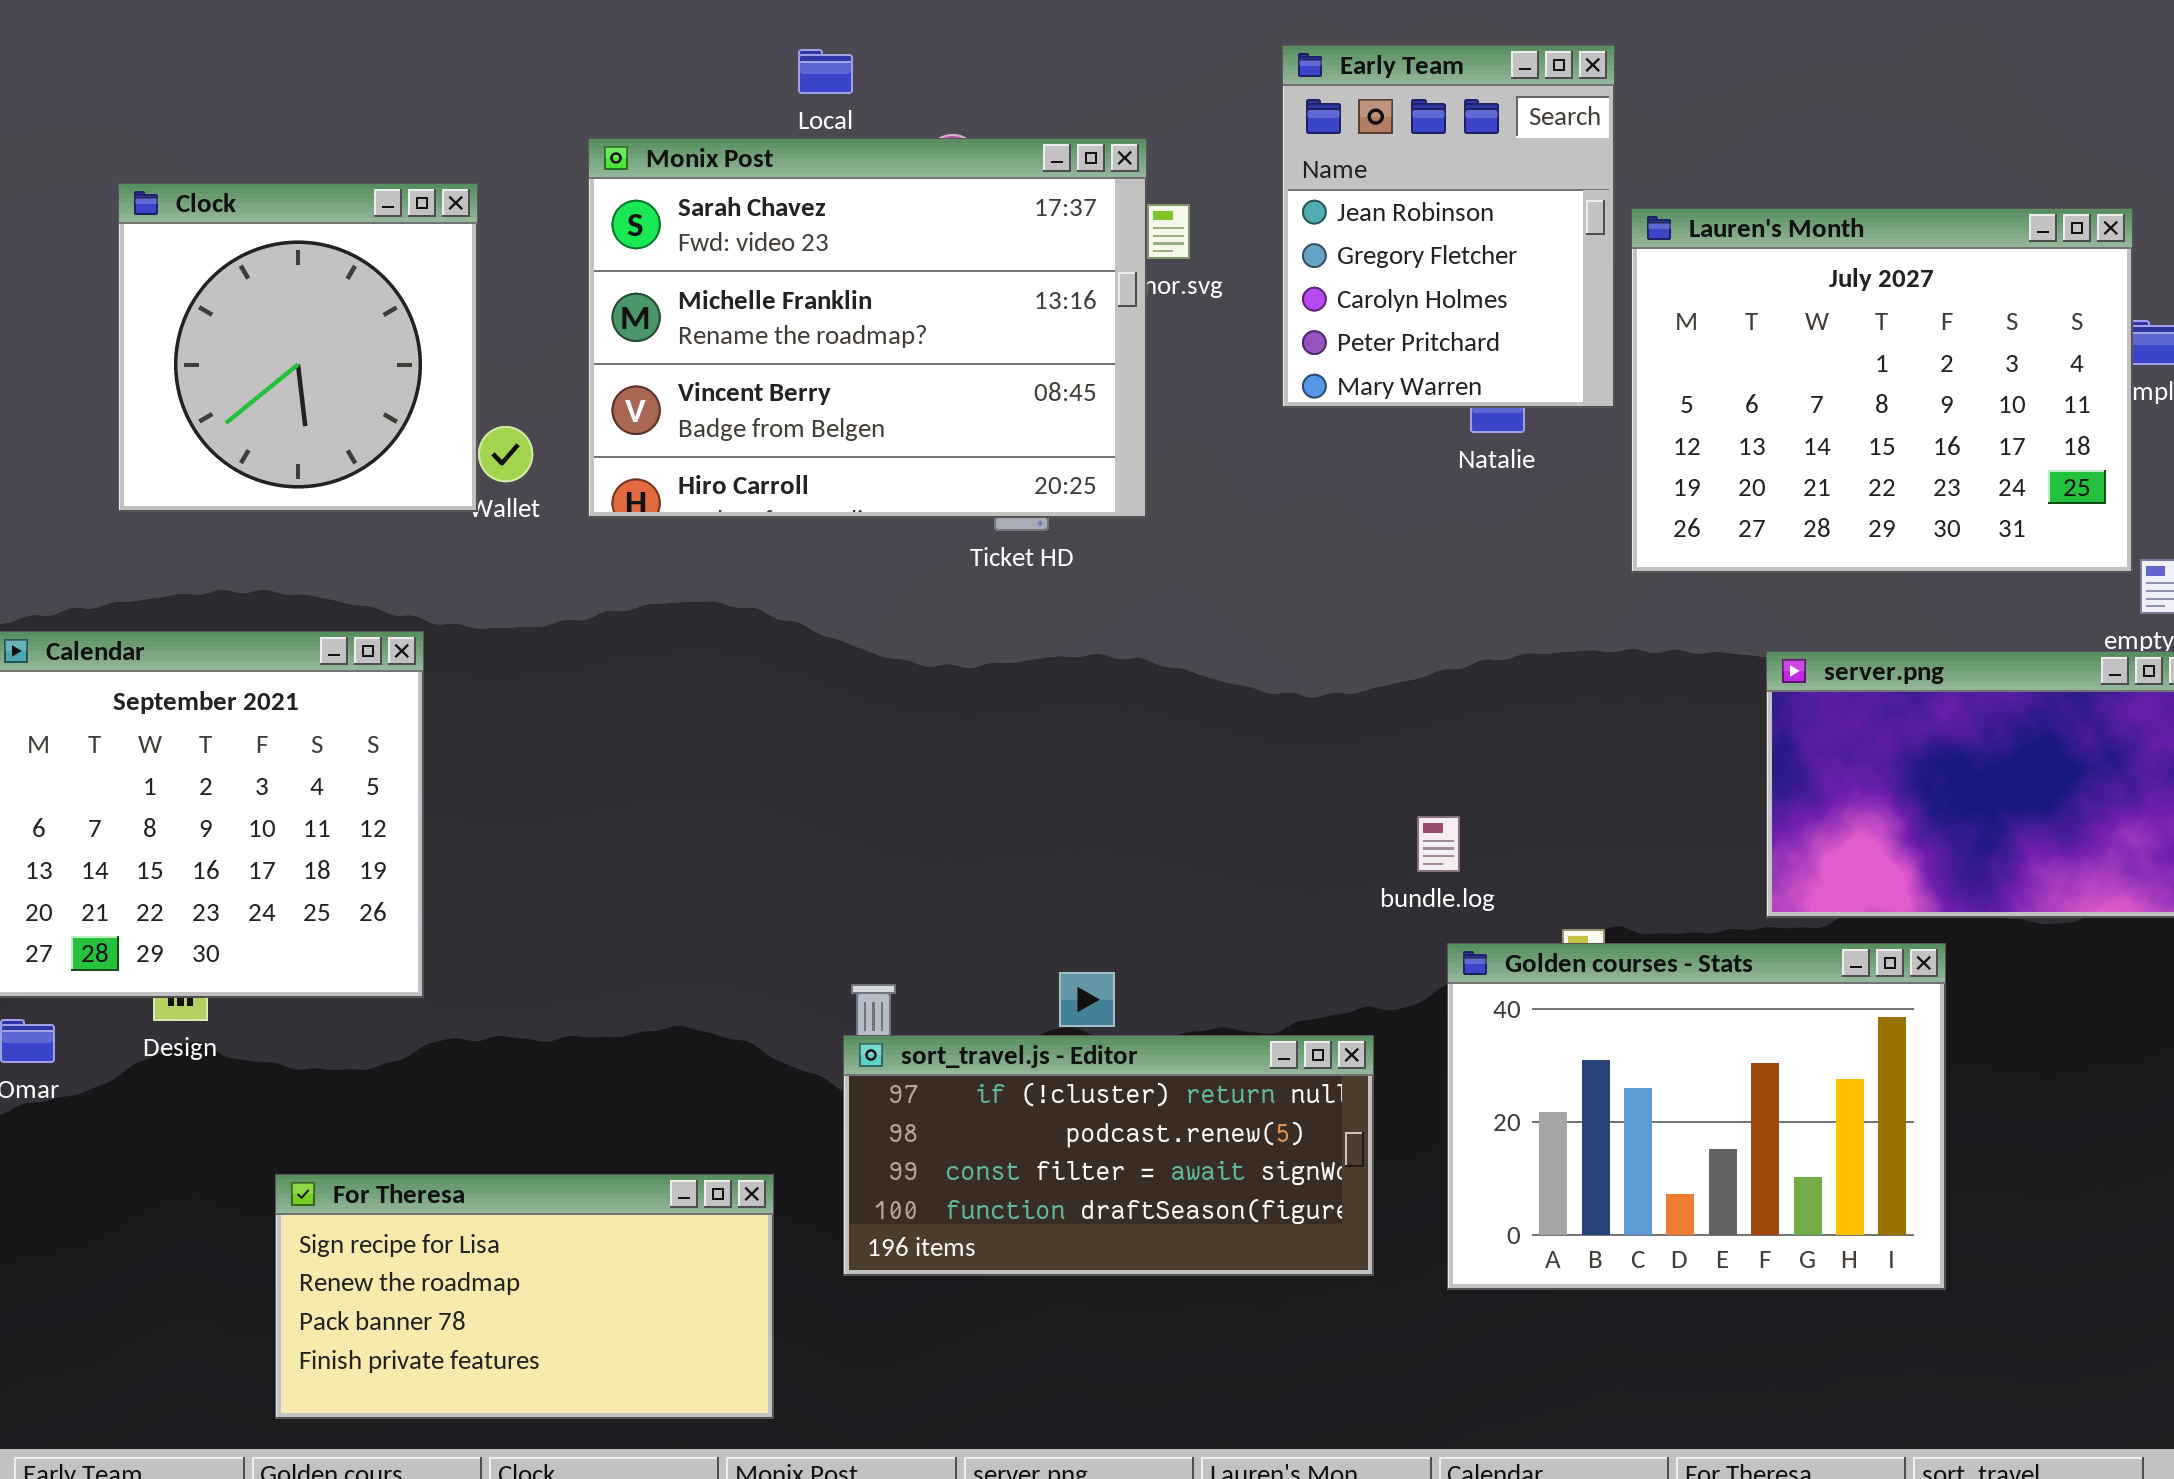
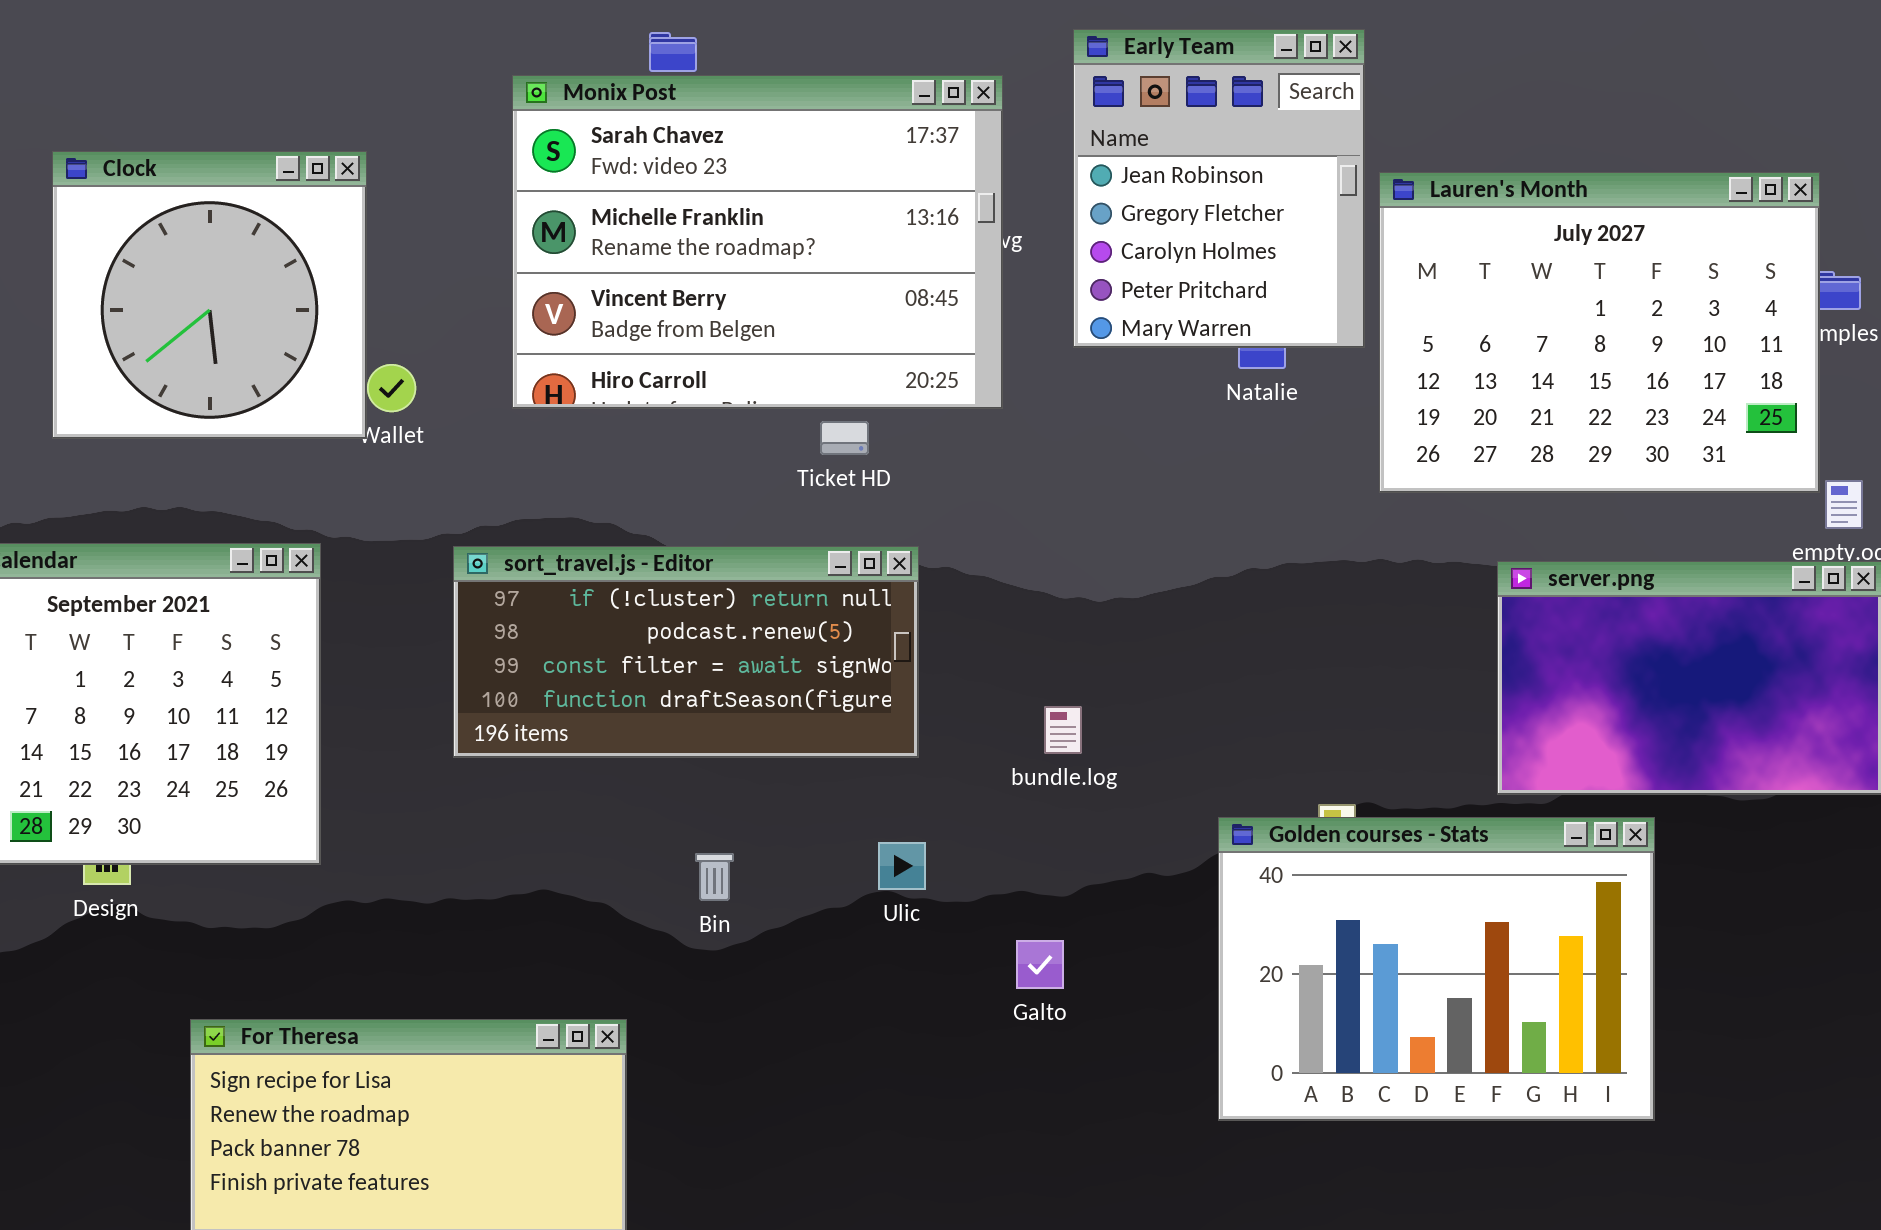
Monix Post: [588,138,1147,518] -> [512,75,1003,409], moved
bundle.log: [1417,816,1460,872] -> [1044,706,1082,754], moved
sort_travel.js - Editor: [843,1035,1374,1276] -> [453,546,919,758], moved

